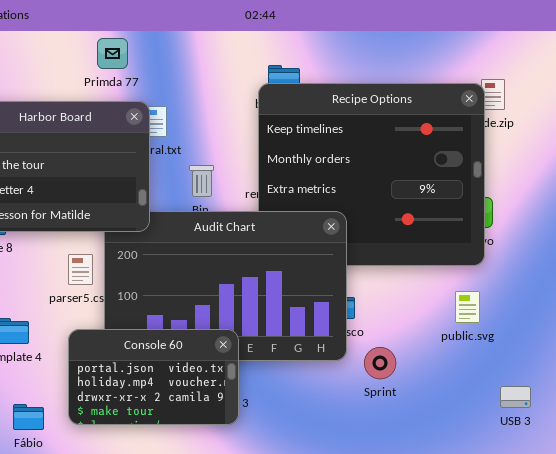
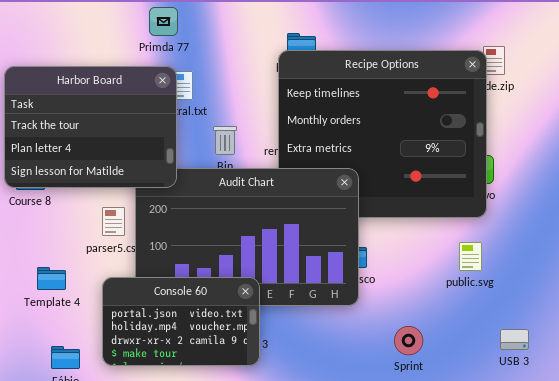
Primda 77: [97,38,128,69] -> [149,7,178,36], moved
Sprint: [364,347,396,379] -> [394,326,423,355], moved

